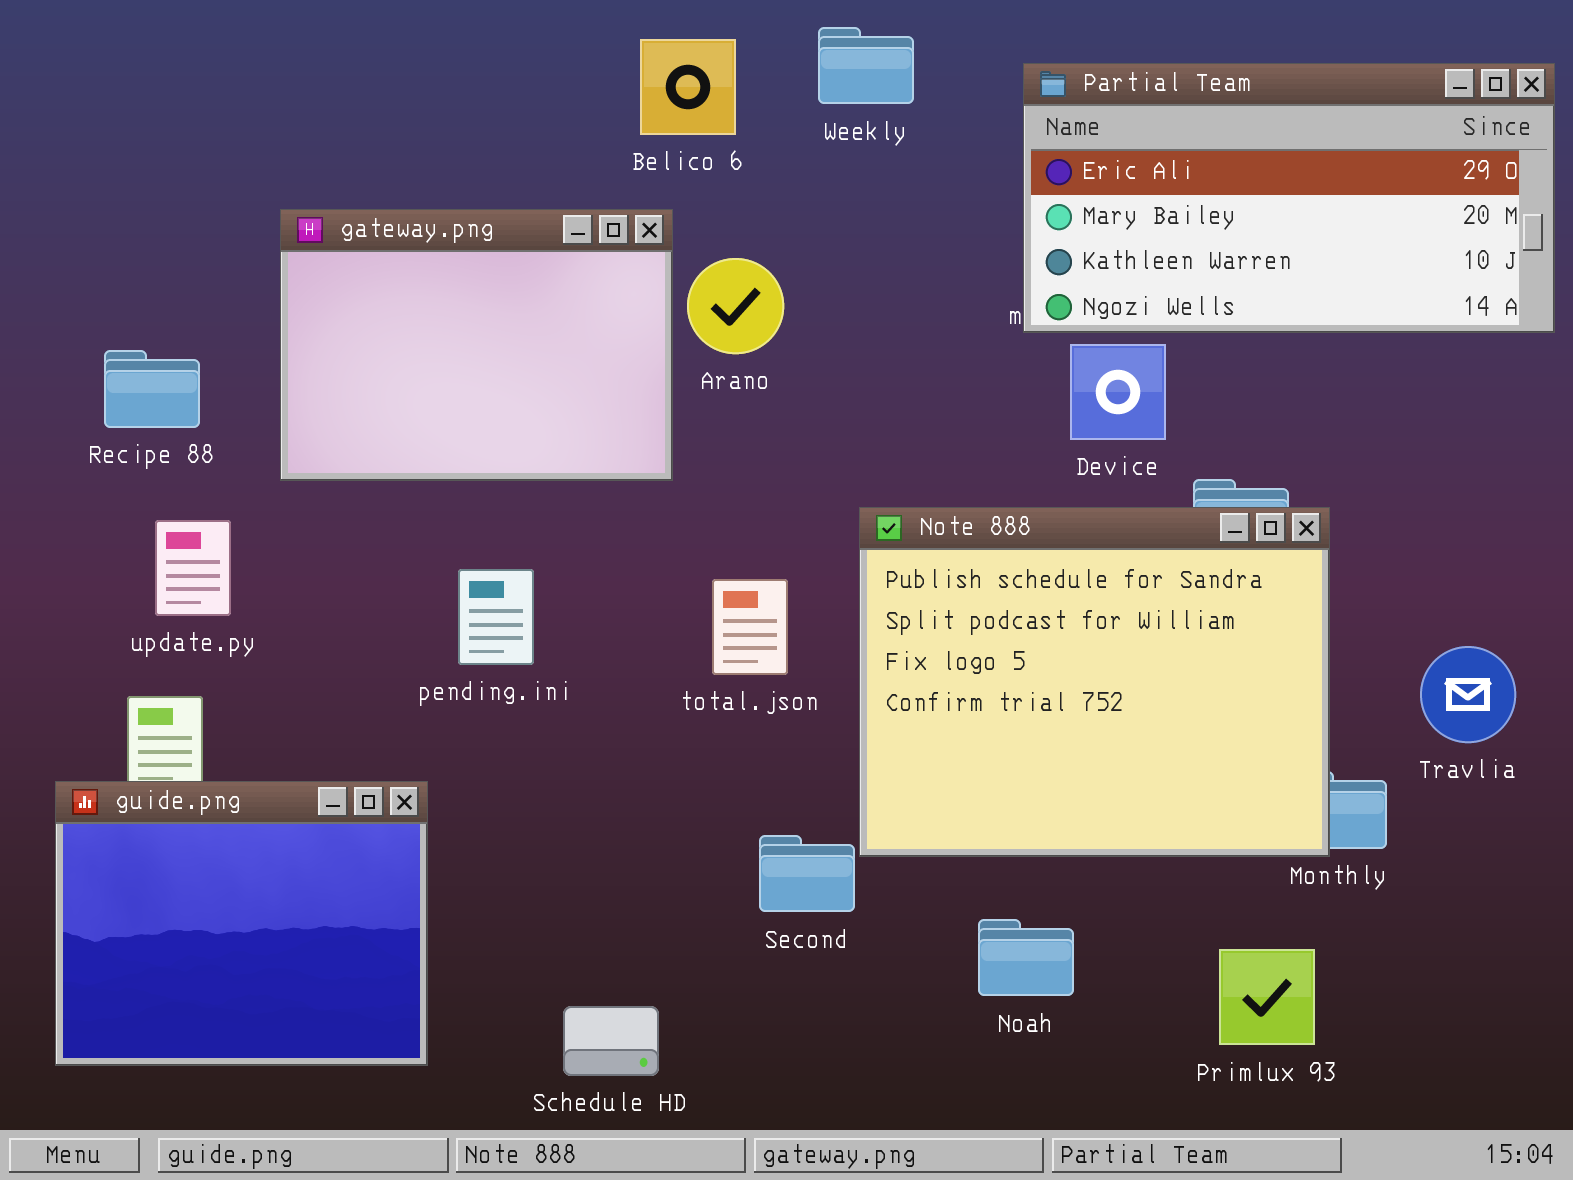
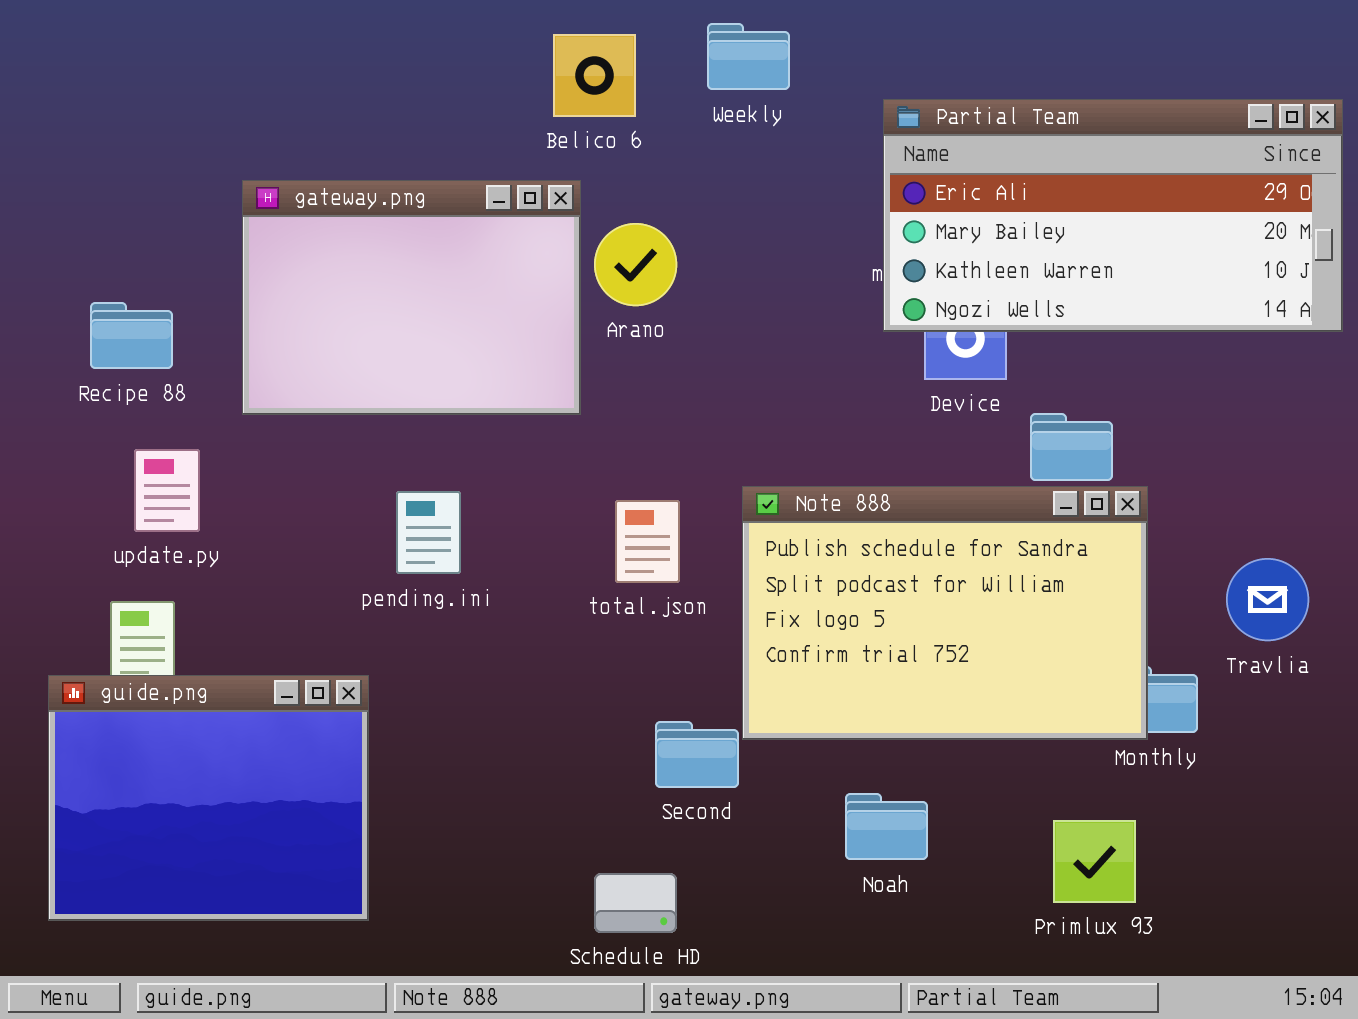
Partial Team: [1023,63,1555,333] -> [883,99,1343,332], moved
Note 888: [859,507,1330,857] -> [742,486,1148,740], resized
Schedule HD: [563,1006,659,1076] -> [594,873,677,933], moved

